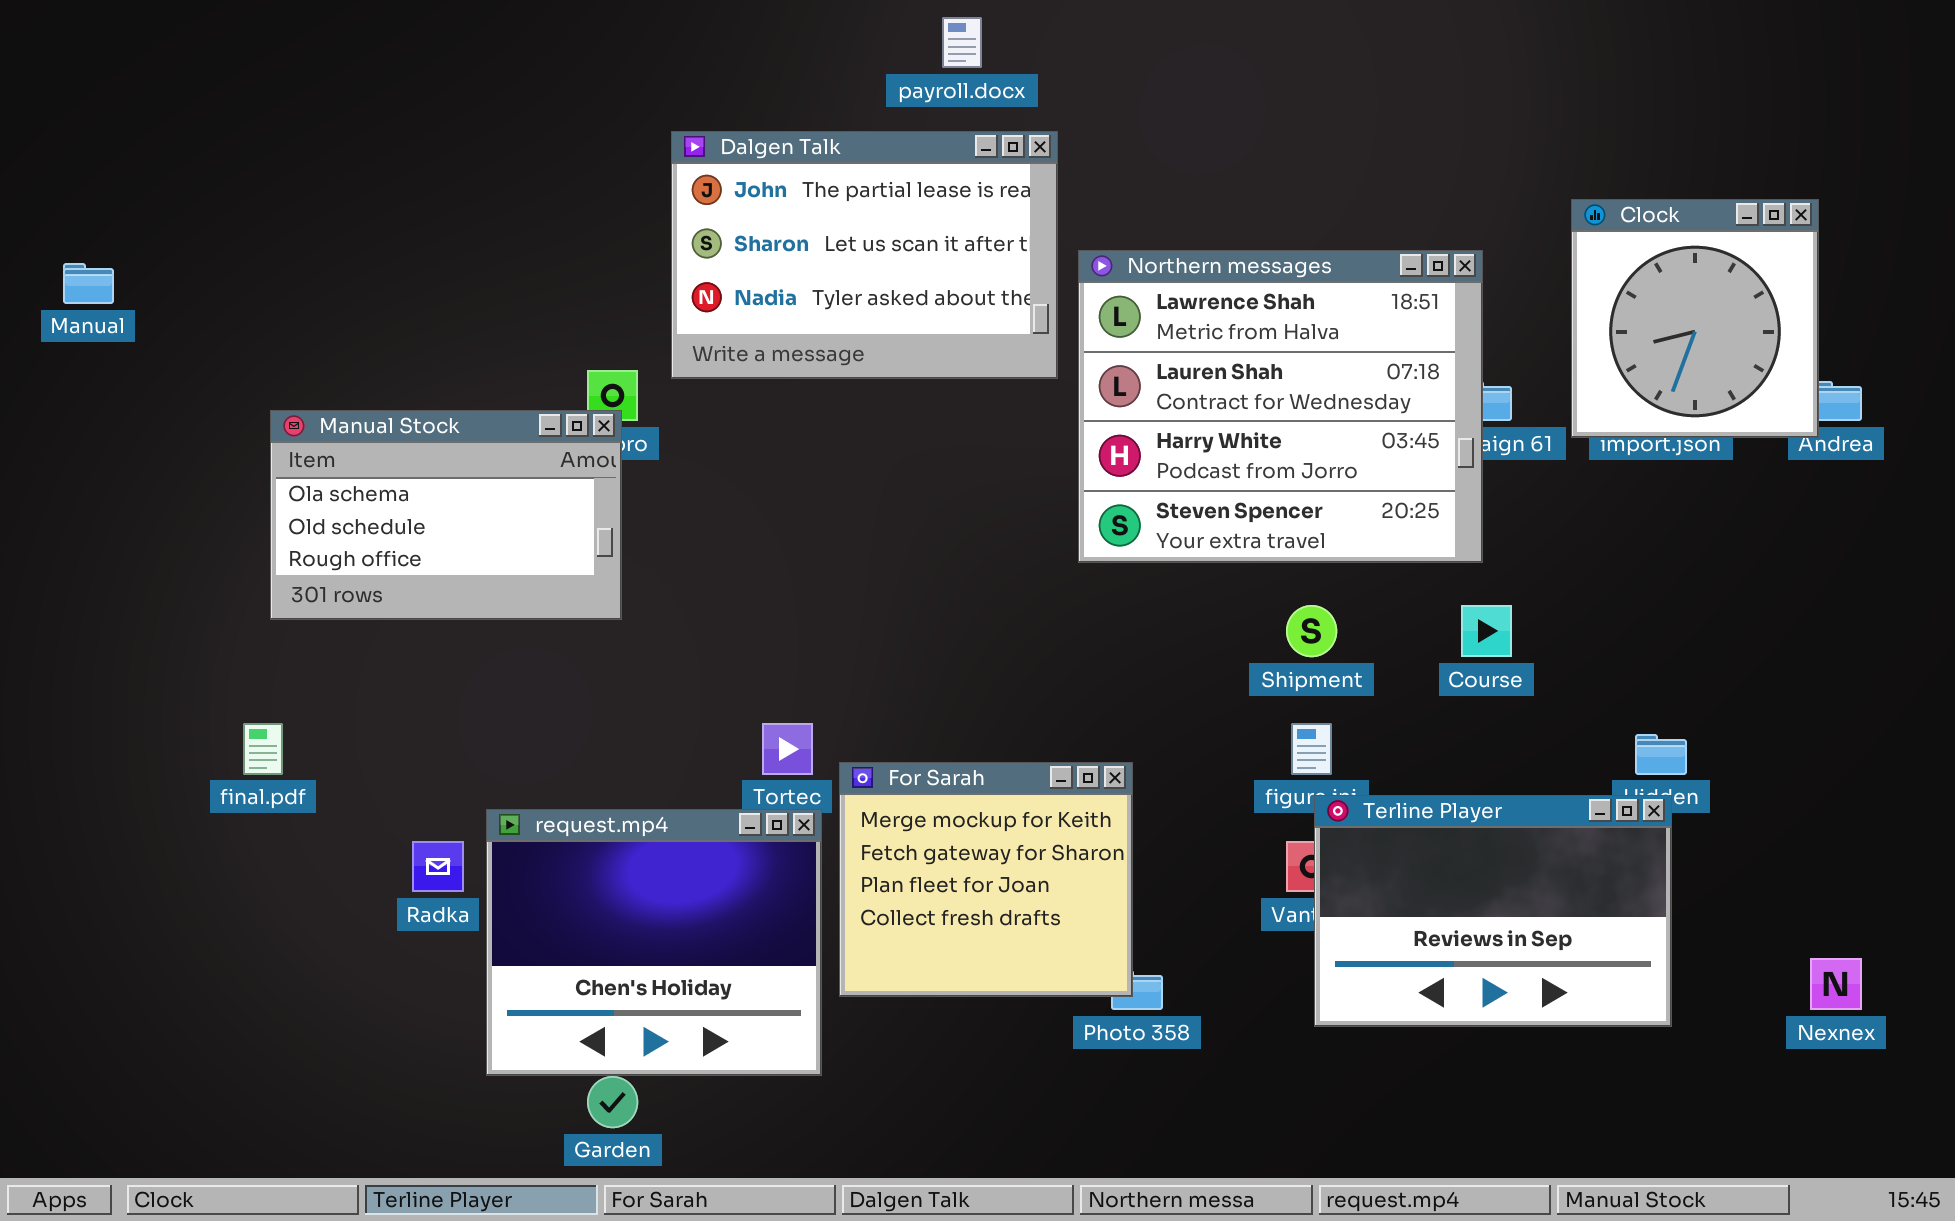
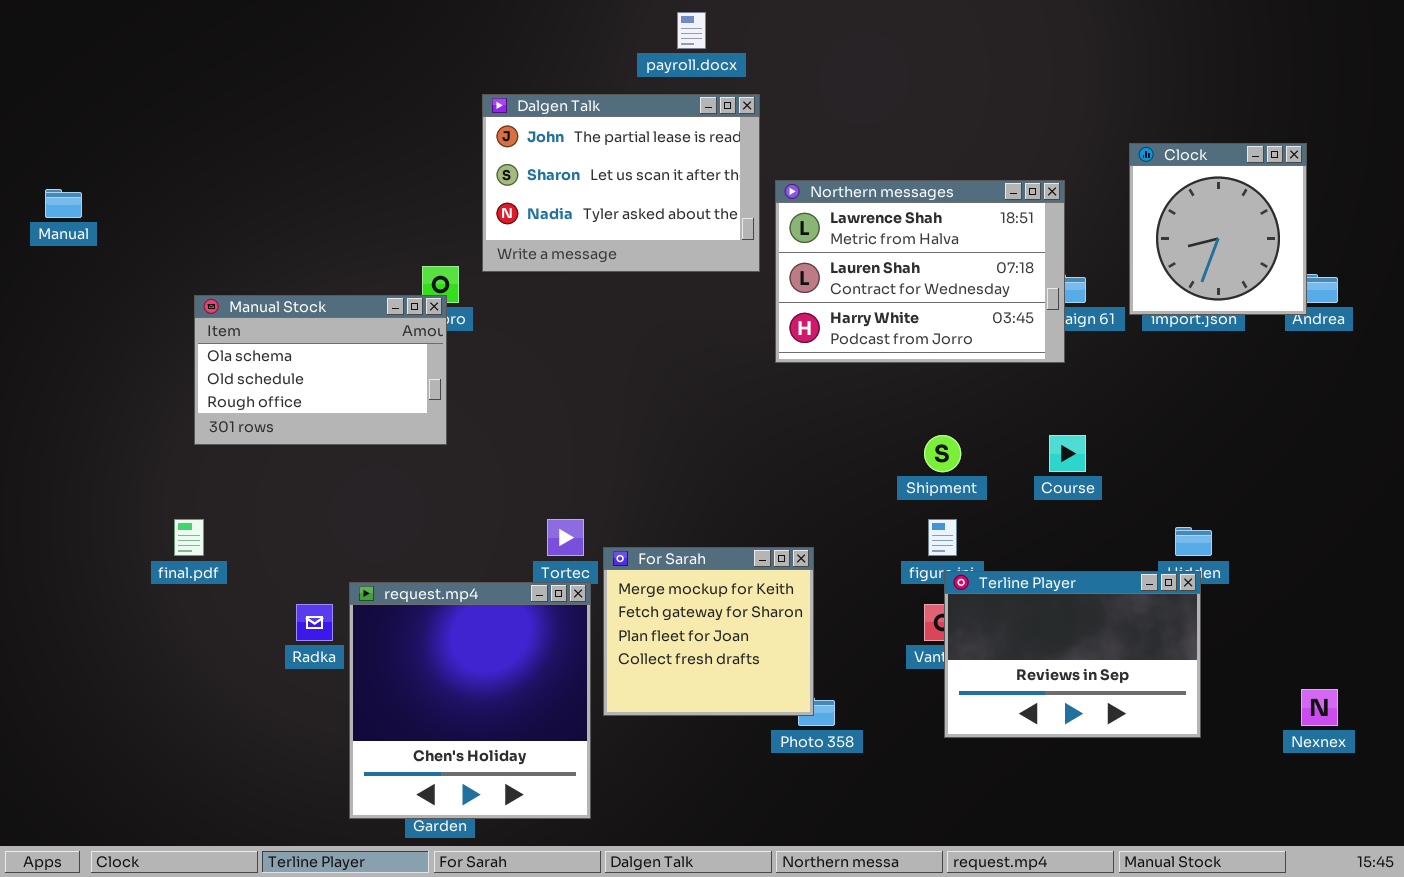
Northern messages: [1078,250,1483,563] -> [775,180,1065,363], resized
request.mp4: [486,809,822,1076] -> [349,582,591,819], resized

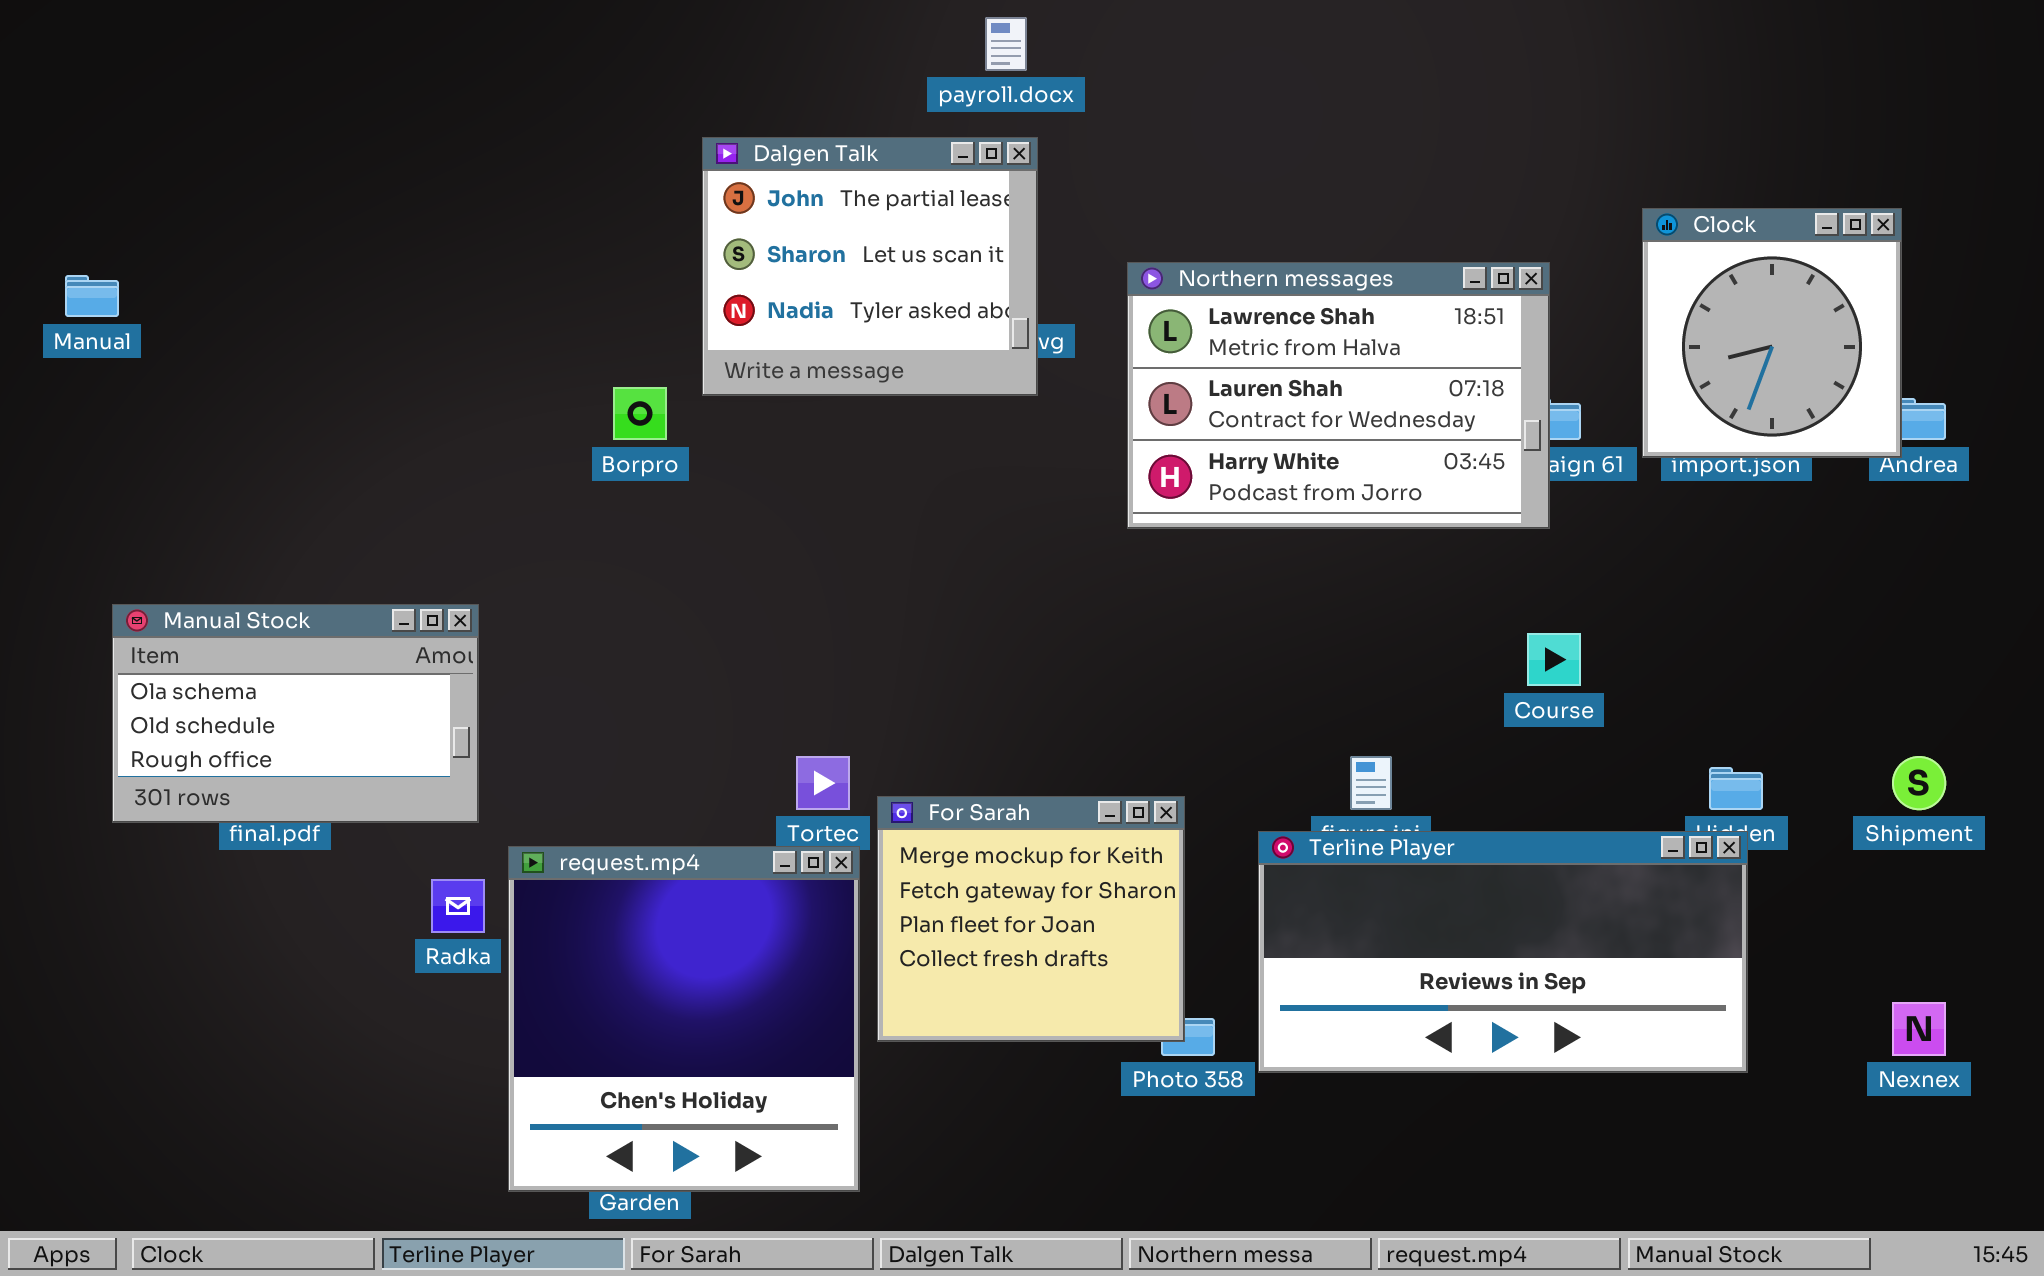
Dalgen Talk: [482,94,760,272] -> [702,137,1038,396], resized
Manual Stock: [194,295,447,445] -> [112,604,479,823], moved
Shipment: [924,435,961,472] -> [1892,756,1946,810], moved
Terline Player: [944,571,1201,738] -> [1258,831,1748,1073], resized

